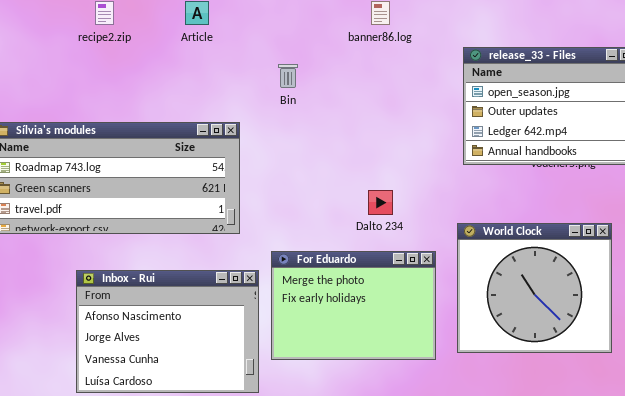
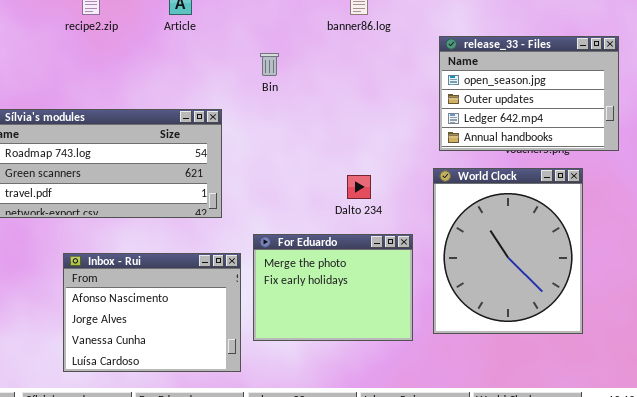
World Clock: [457,223,612,353] -> [433,168,583,334], resized

